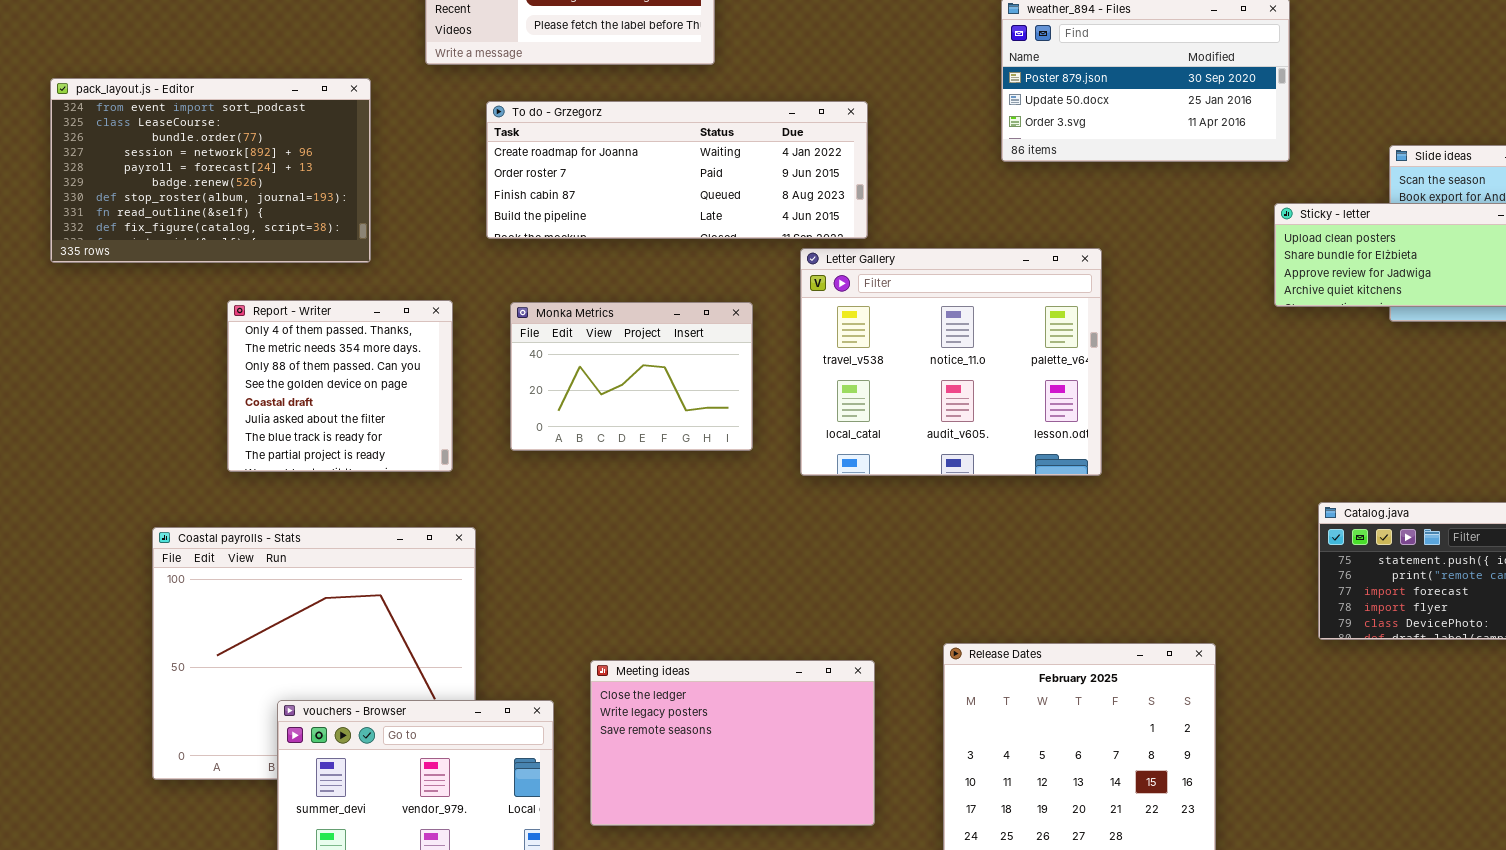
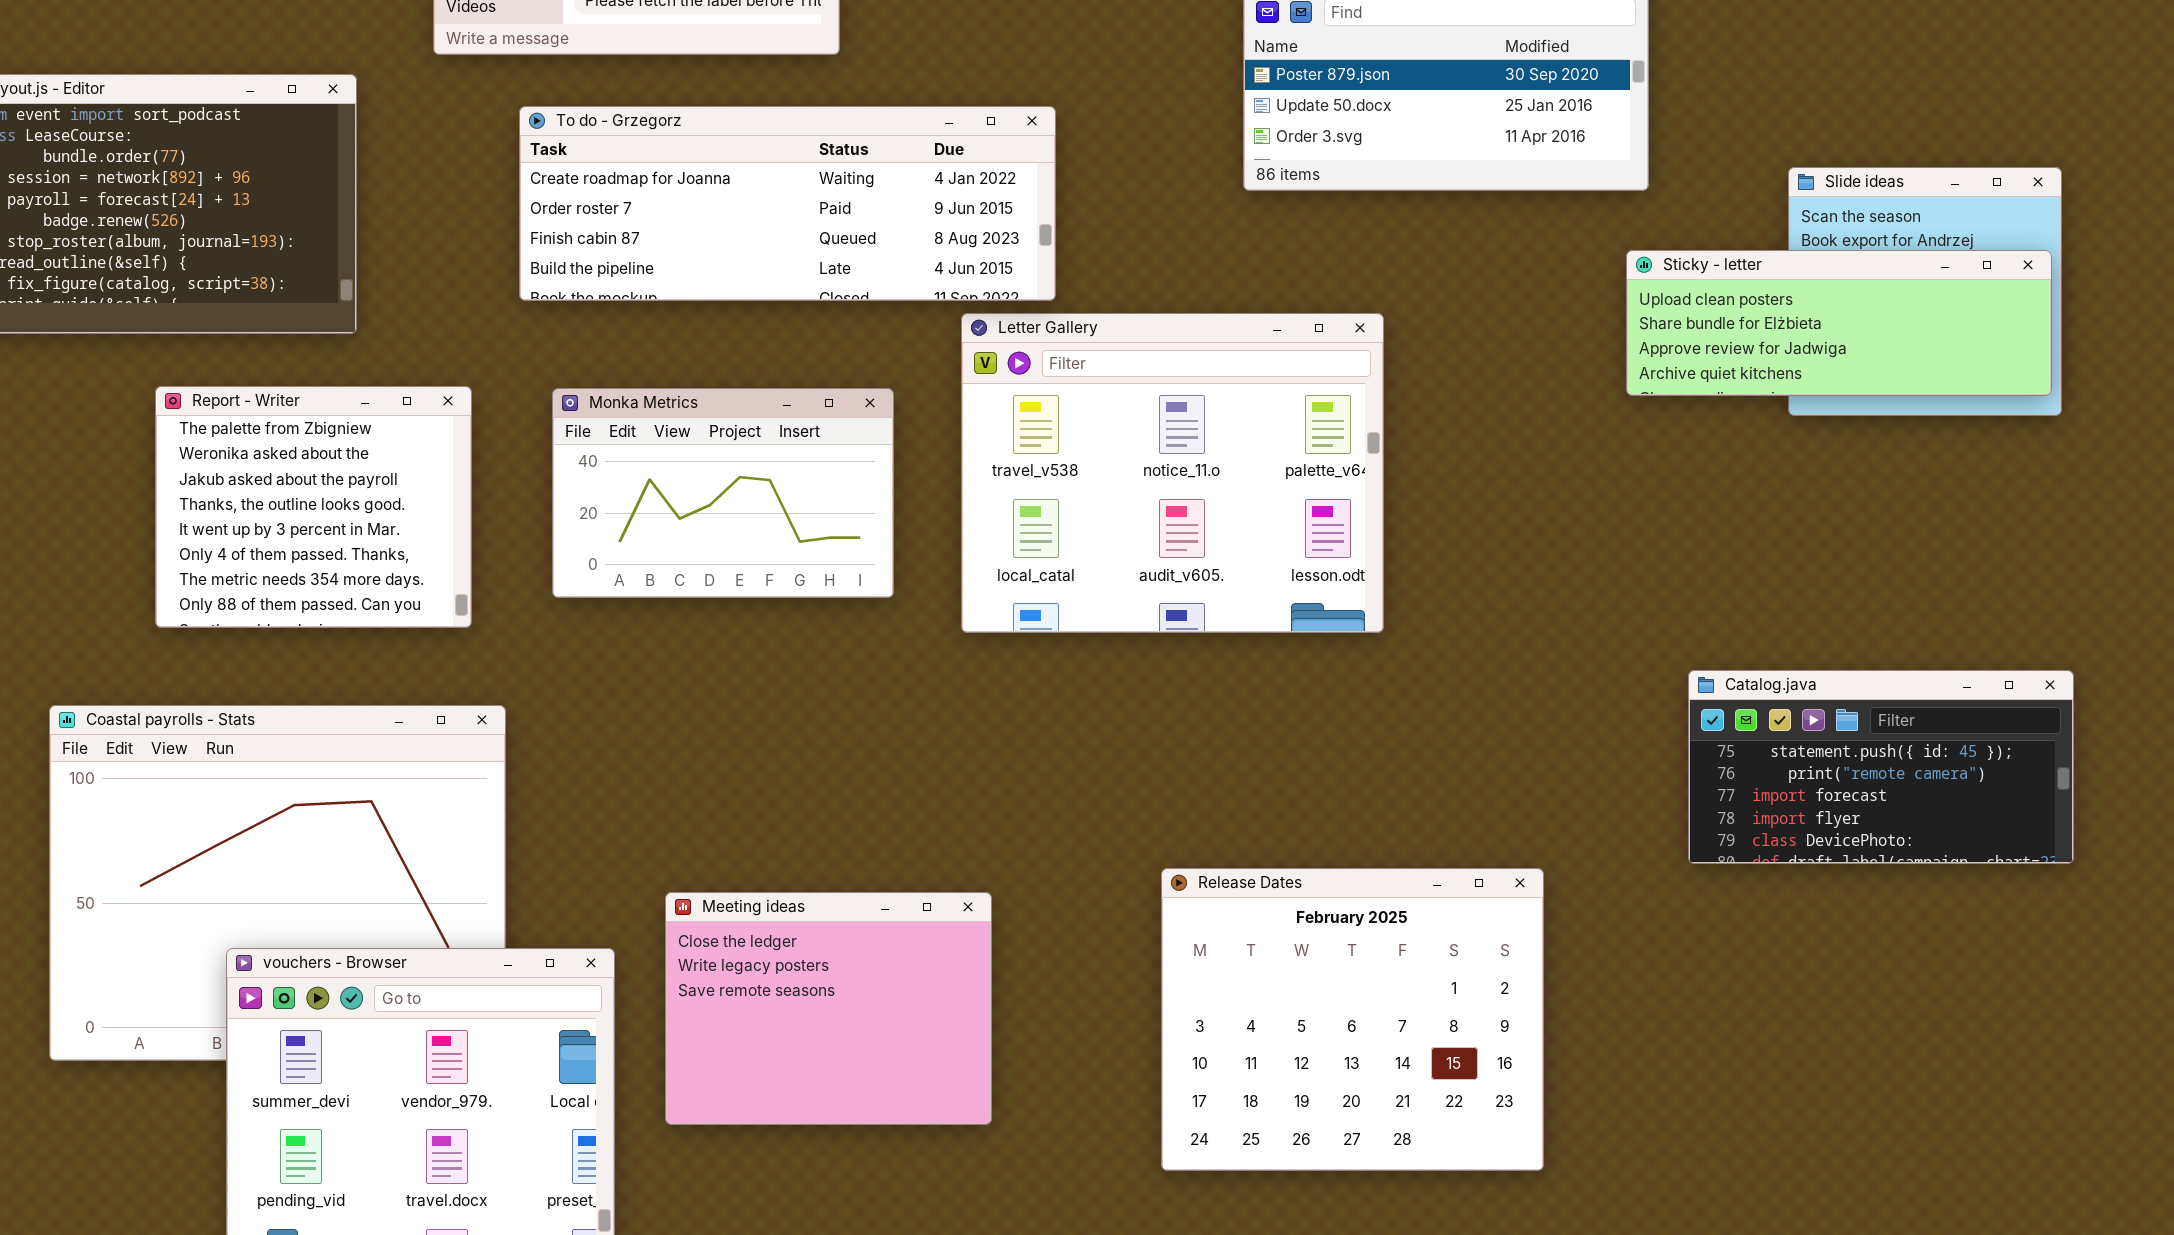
Report - Writer: [227,300,453,472] -> [155,386,472,628], scrolled up 5 rows
Meeting ideas: [590,660,875,826] -> [665,892,992,1125], resized

